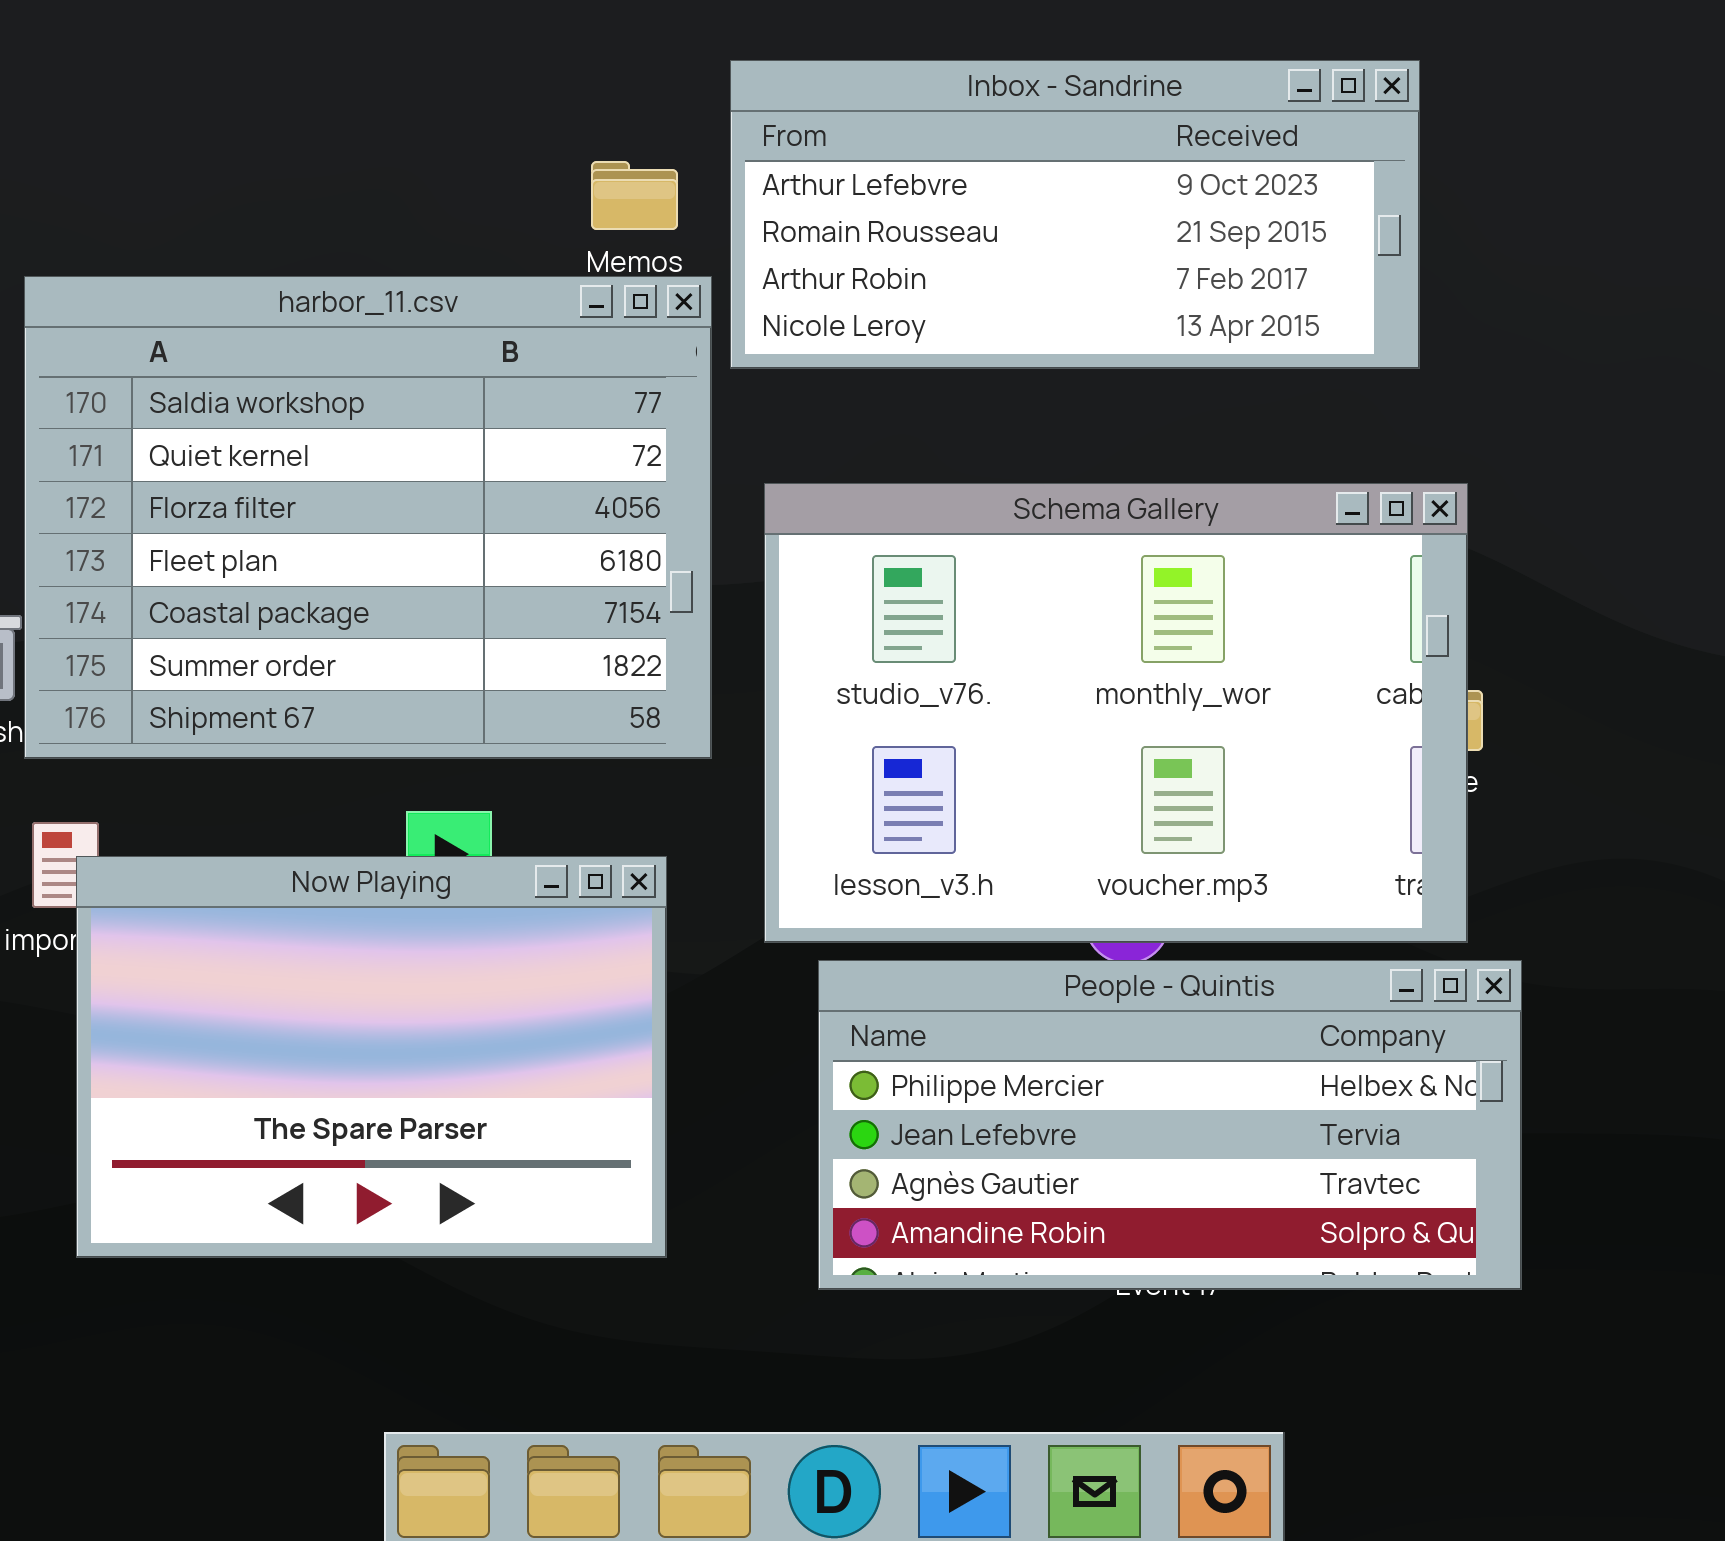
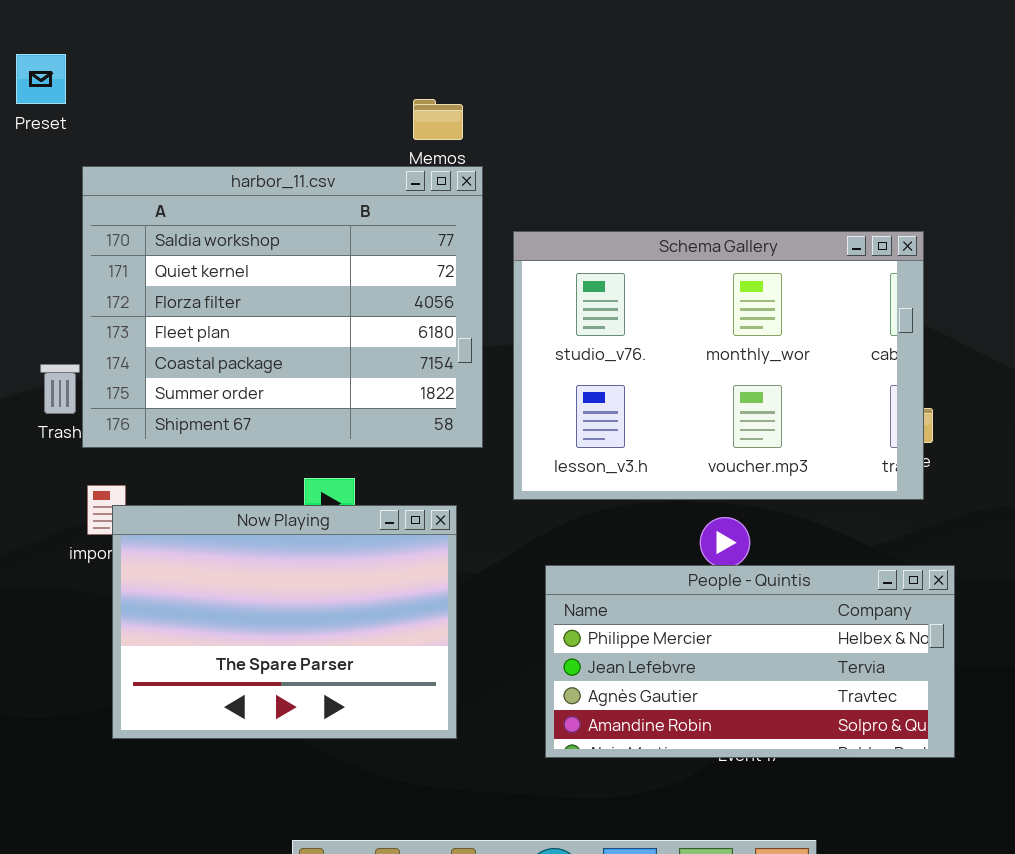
Inbox - Sandrine: [730,60,1420,369] -> none, closed
Schema Gallery: [764,483,1468,943] -> [513,231,924,500], moved

